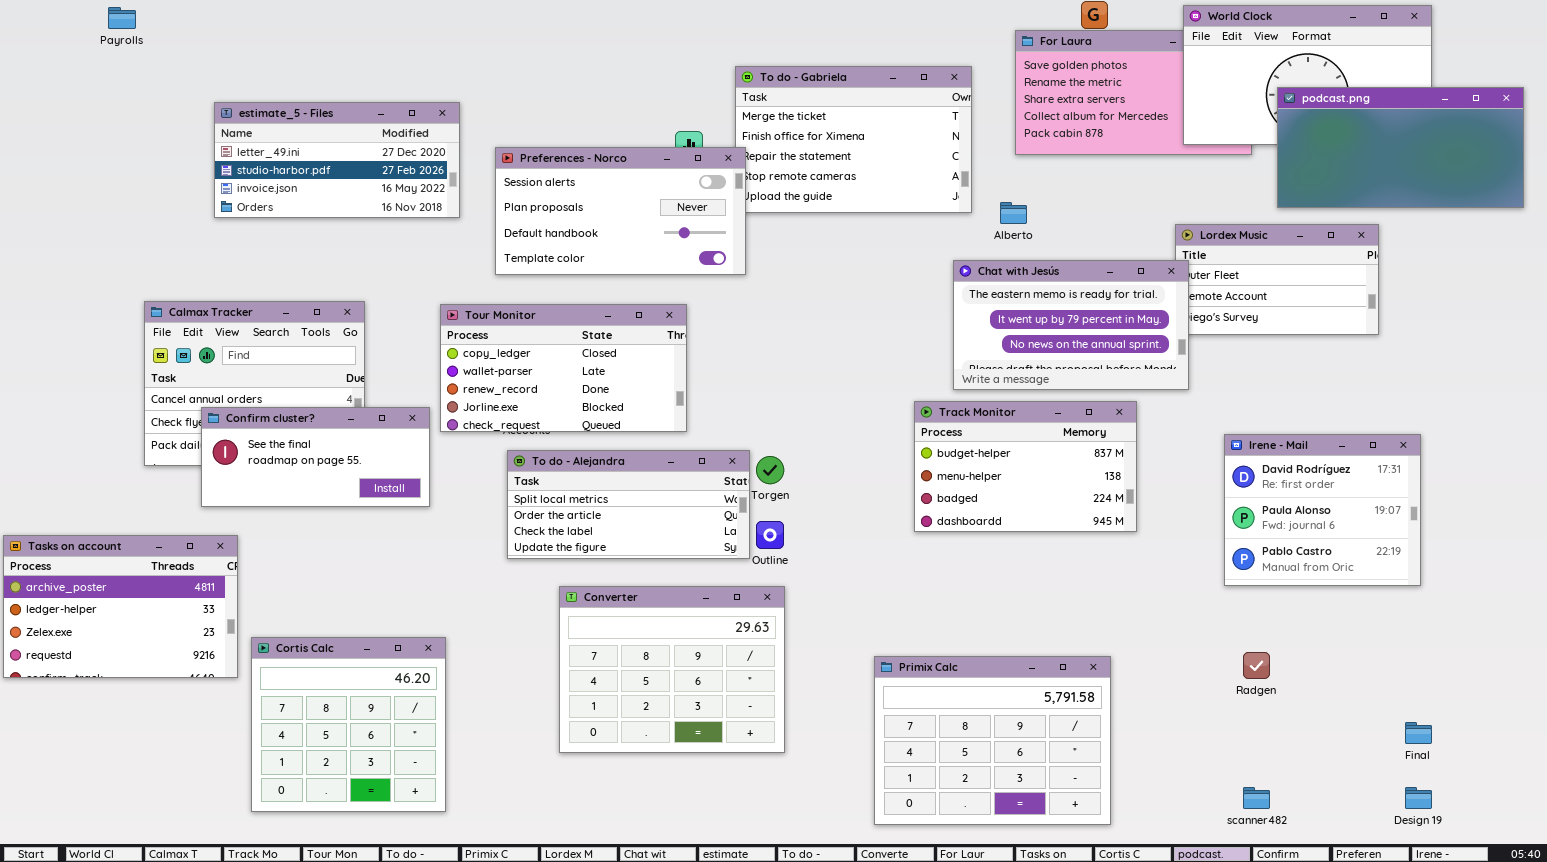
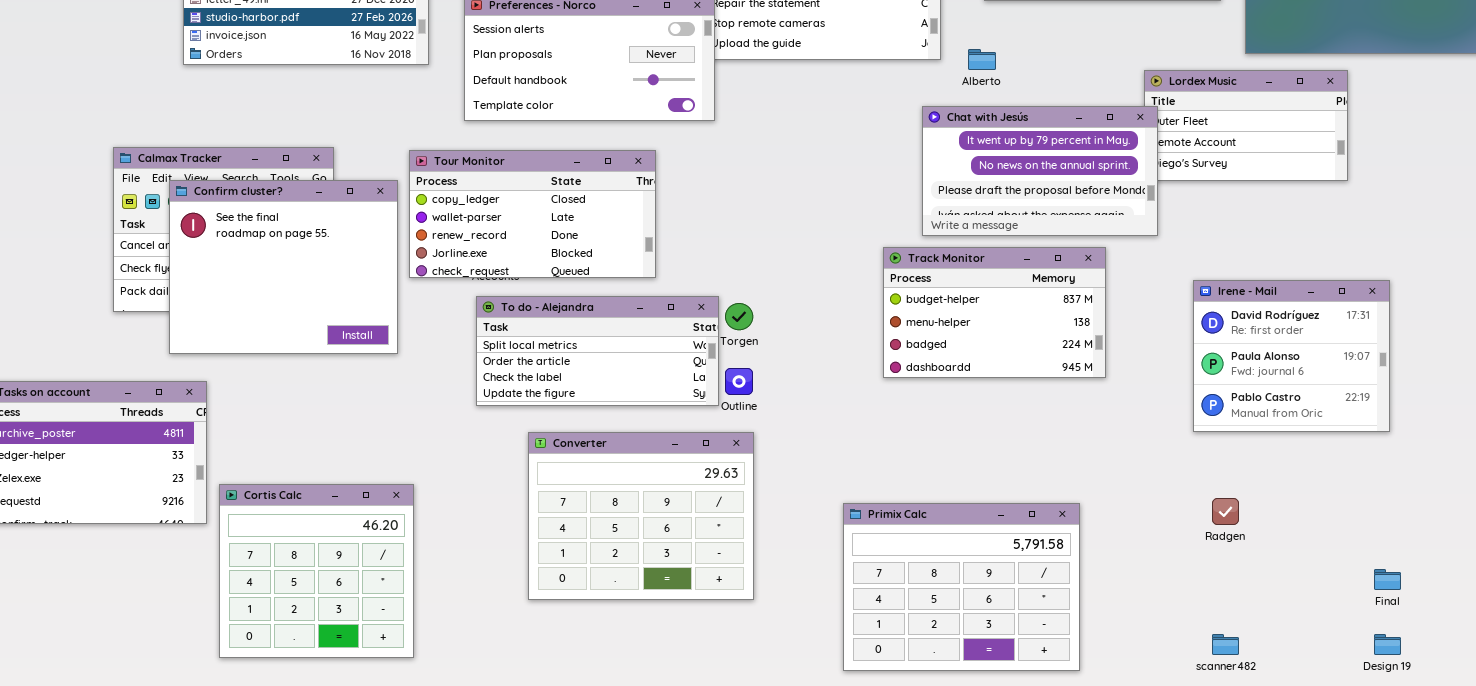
Chat with Jesús: [953,260,1189,390] -> [922,106,1158,236], scrolled down 1 row
Confirm cluster?: [201,407,430,507] -> [169,180,398,354], resized

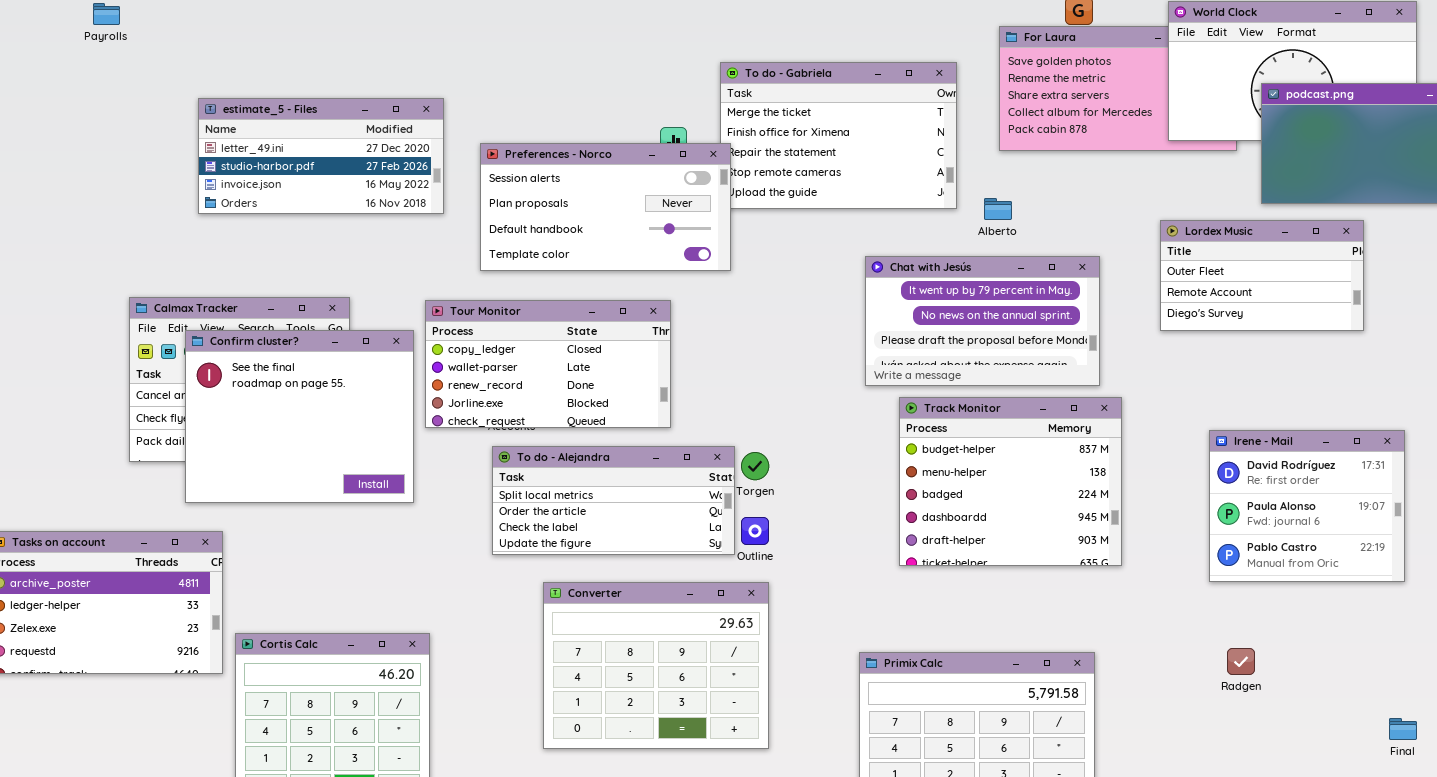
Chat with Jesús: [922,106,1158,236] -> [865,256,1100,386], moved
Track Monitor: [883,247,1106,378] -> [899,397,1122,566], resized

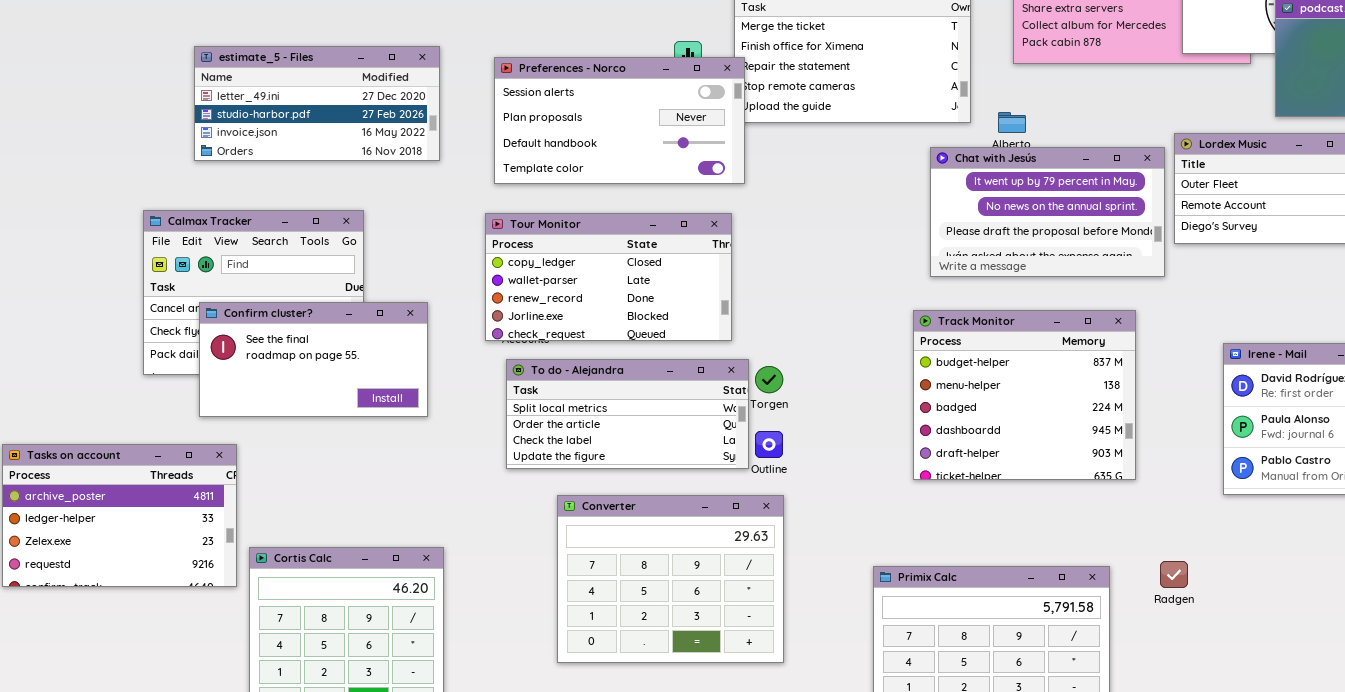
estimate_5 - Files: [198,98,444,214] -> [194,46,440,161], moved
Chat with Jesús: [865,256,1100,386] -> [930,147,1165,277], moved
Tour Monitor: [425,300,671,428] -> [485,213,732,341], moved
Confirm cluster?: [185,330,414,503] -> [199,302,428,417], resized
Radgen: [1227,648,1255,675] -> [1160,561,1188,588], moved

